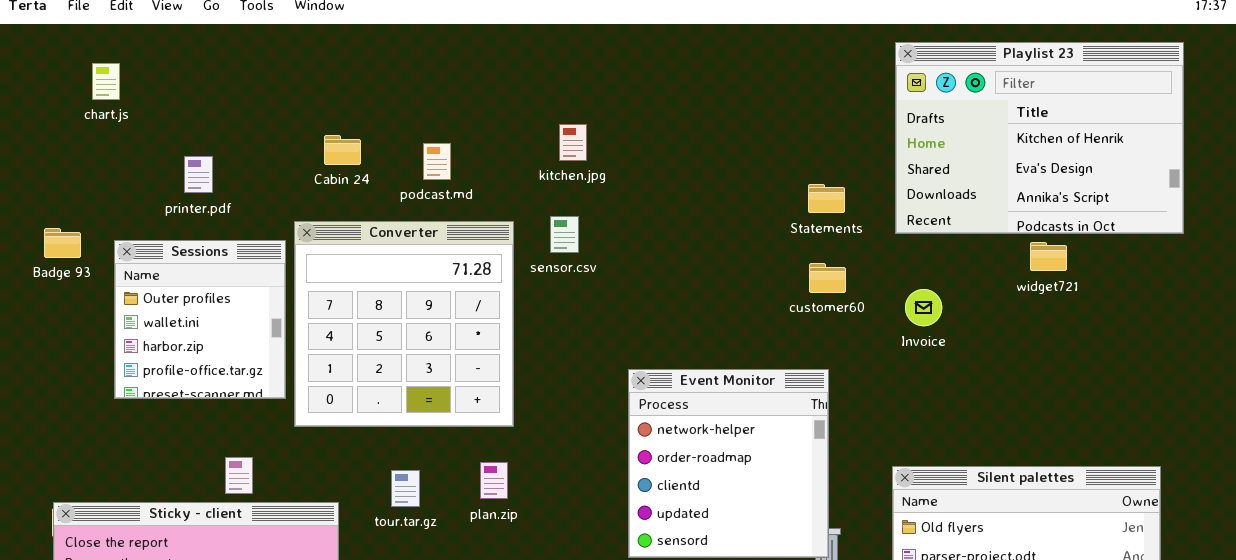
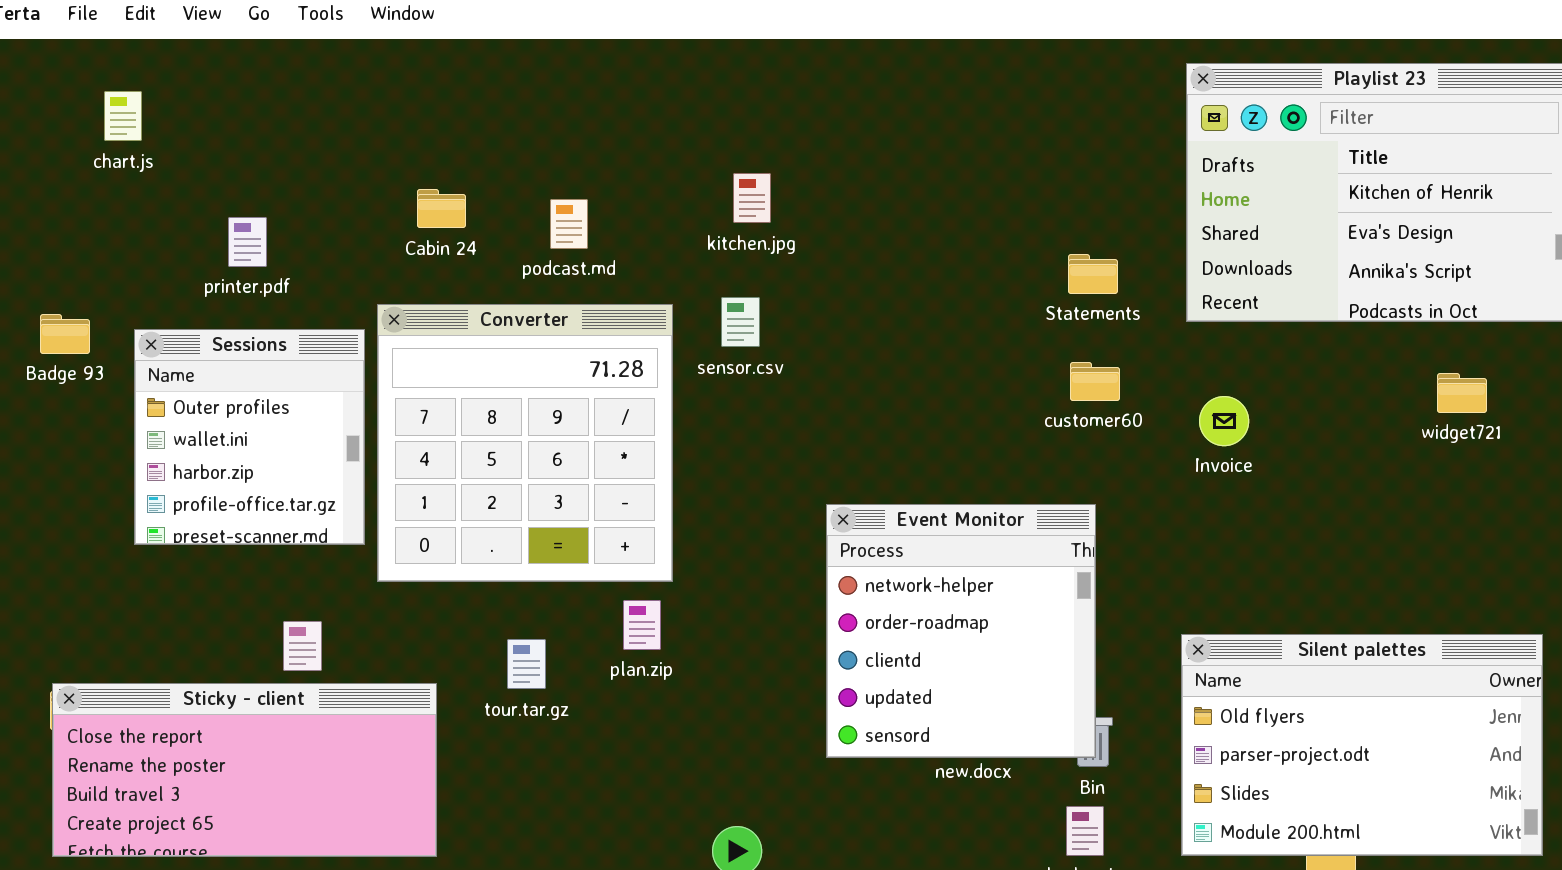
widget721: [1030,242,1067,271] -> [1437,373,1487,413], moved
plan.zip: [480,462,508,499] -> [623,600,661,650], moved

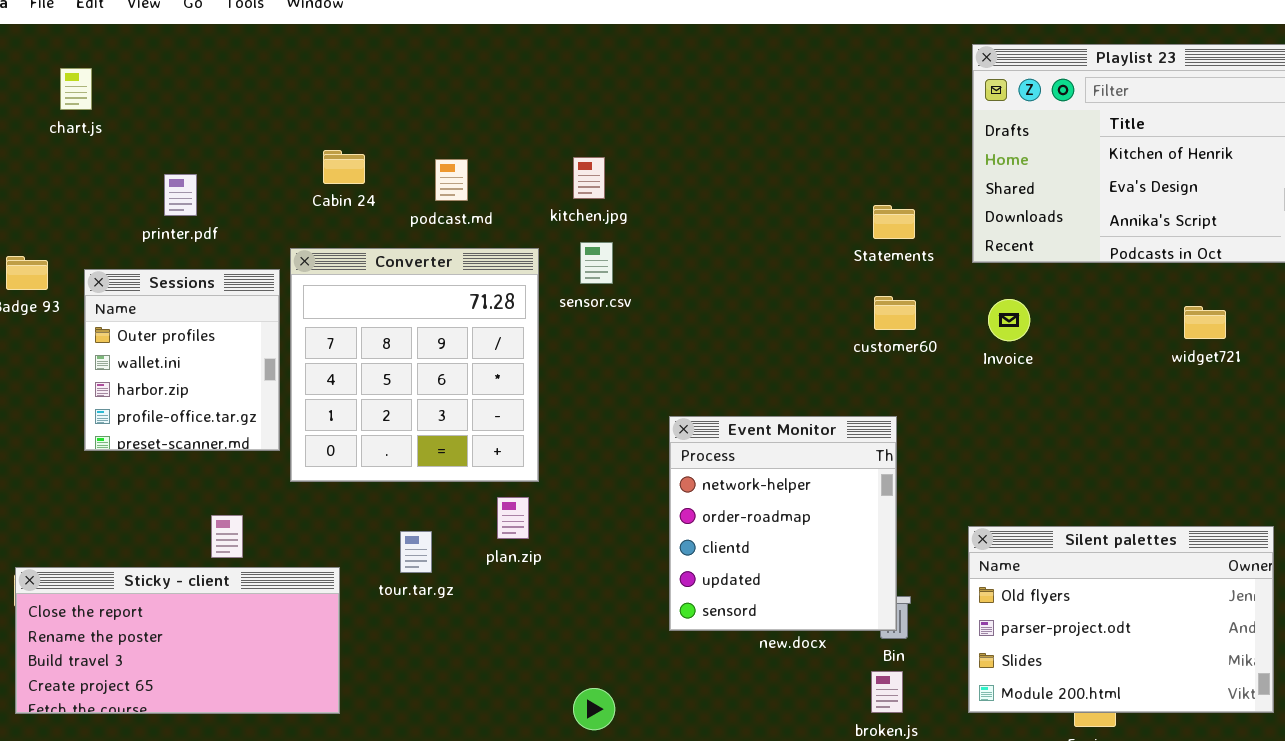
kitchen.jpg: [733,173,771,223] -> [573,157,605,199], moved
Invoice: [1199,396,1249,446] -> [988,299,1030,341], moved

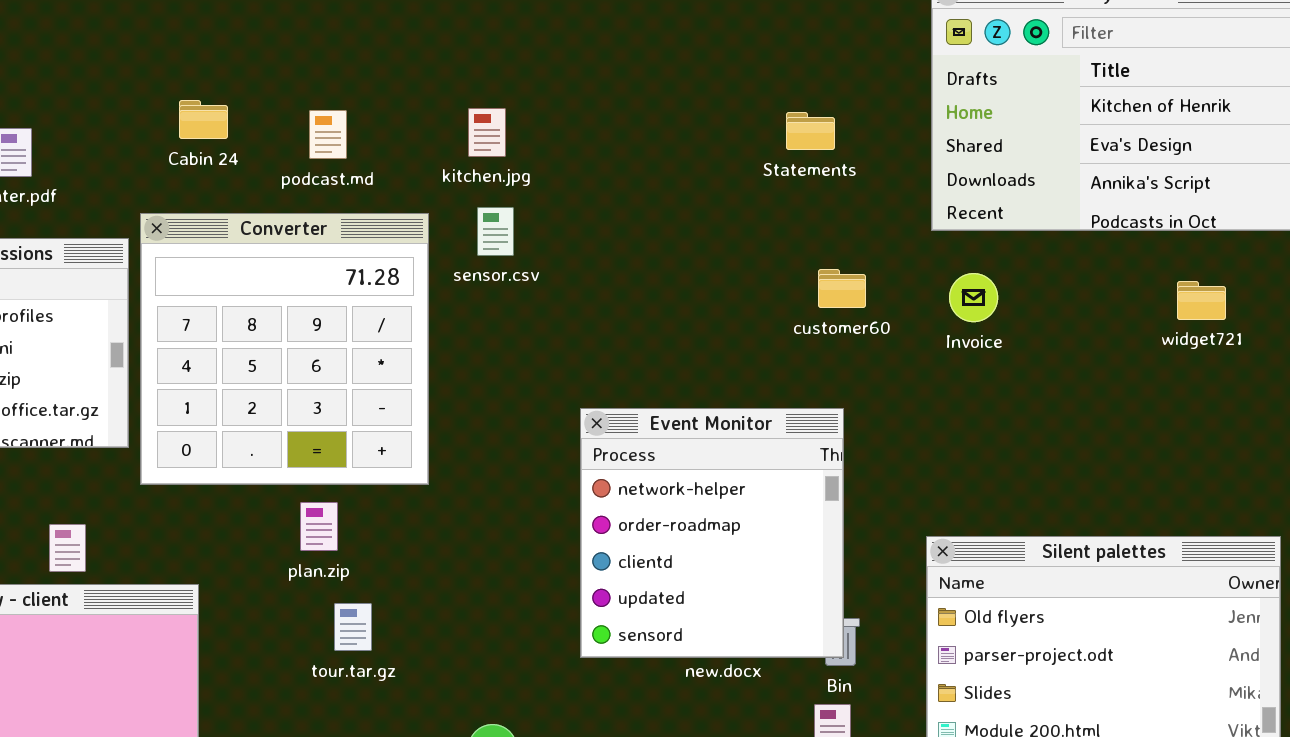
Statements: [873,205,915,239] -> [786,112,835,150], moved
plan.zip: [497,497,529,539] -> [300,502,338,551], moved
tour.tar.gz: [400,531,432,573] -> [334,603,372,651], moved

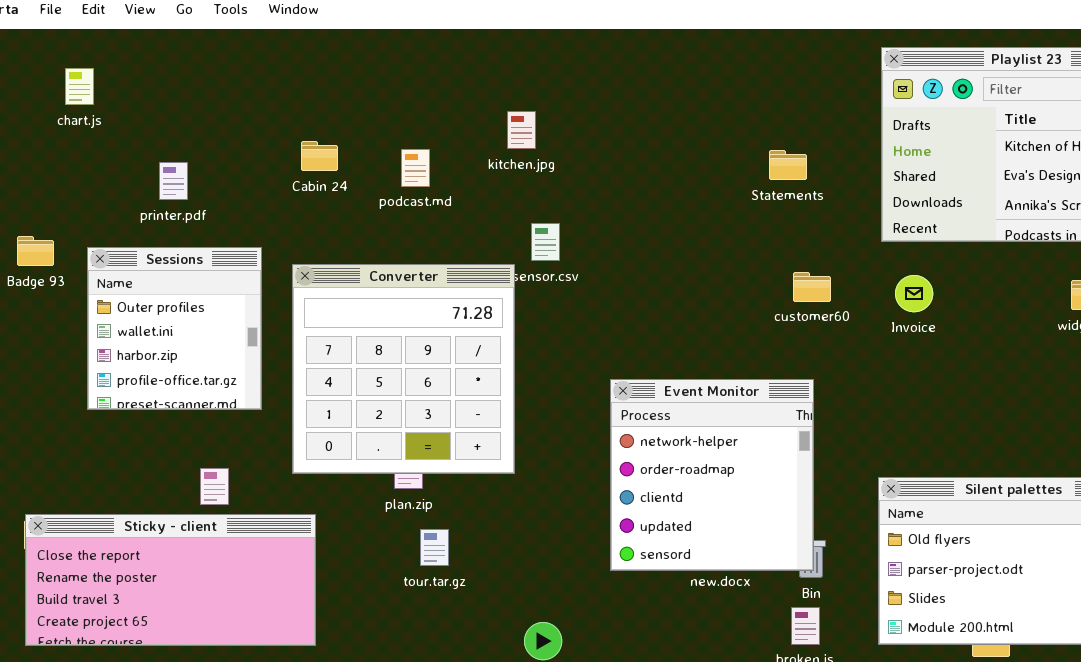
kitchen.jpg: [468,108,506,157] -> [507,111,536,149], moved
Converter: [140,213,429,485] -> [292,264,515,474], moved

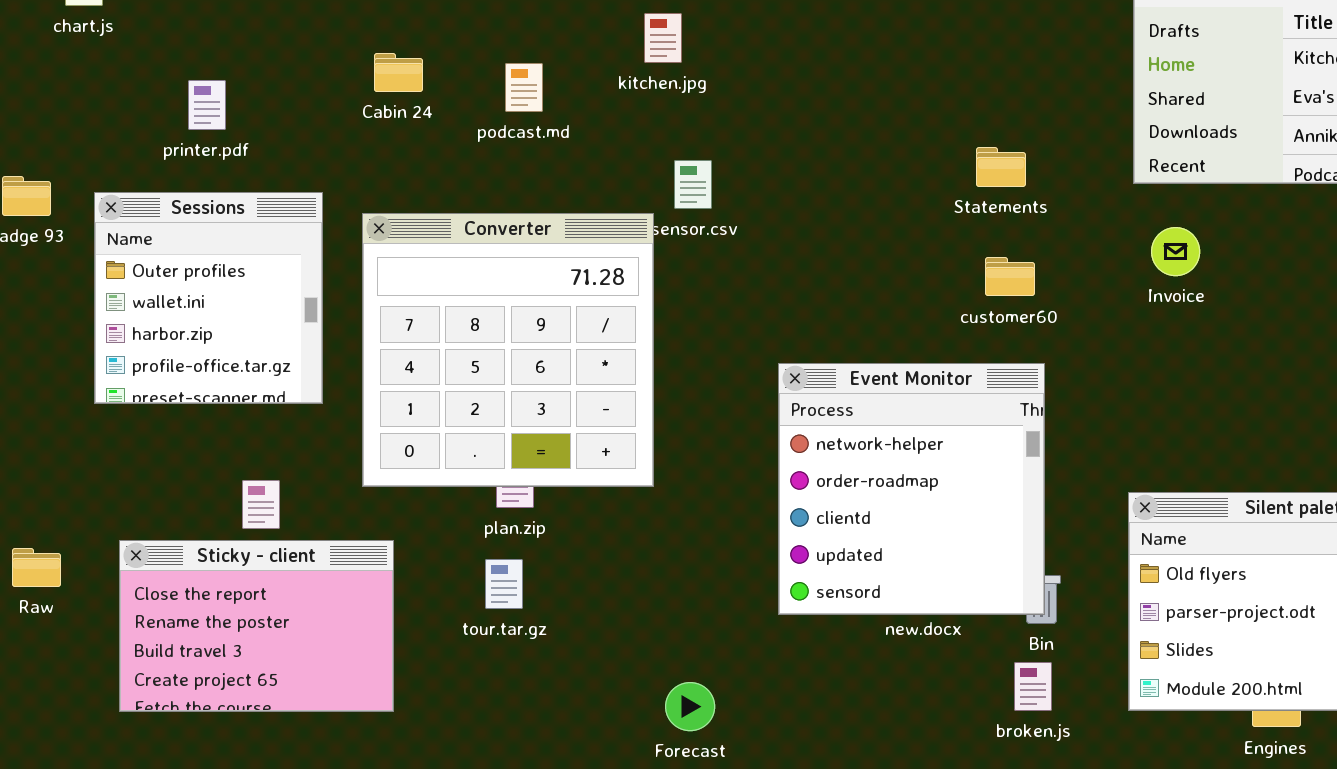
Statements: [769,150,807,180] -> [976,147,1026,187], moved
customer60: [793,272,831,302] -> [985,257,1035,296], moved
Sticky - client: [25,514,316,646] -> [119,540,394,712], resized
tour.tar.gz: [420,529,449,566] -> [485,559,523,609], moved

